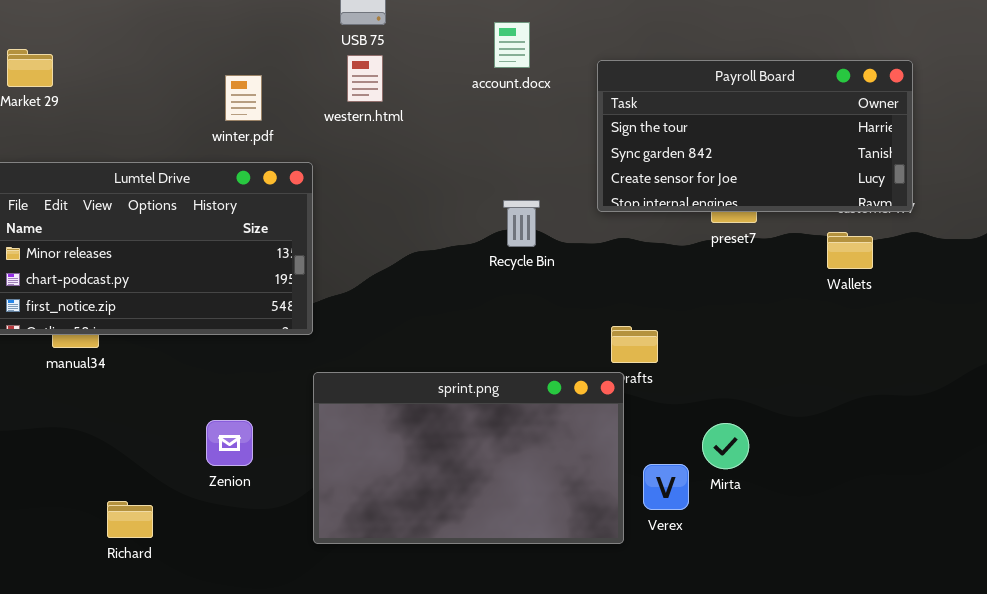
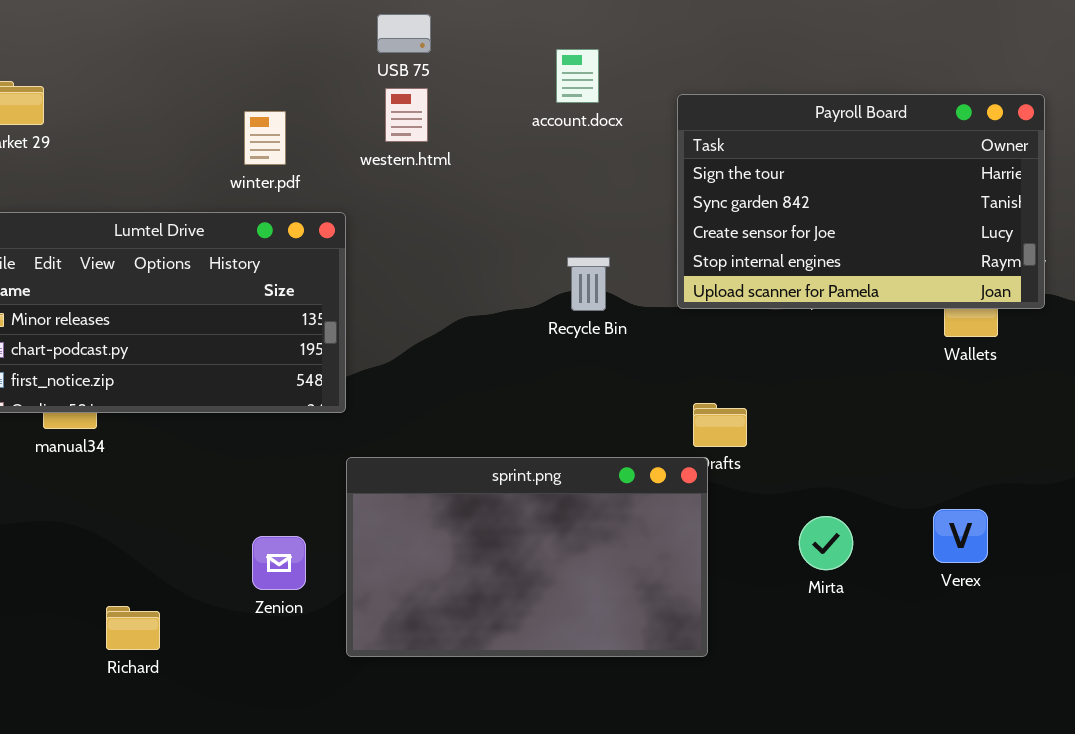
Payroll Board: [597,60,913,212] -> [677,94,1045,309], resized
Zenion: [206,420,253,466] -> [252,536,306,590], moved
Verex: [643,464,689,510] -> [933,509,988,563], moved

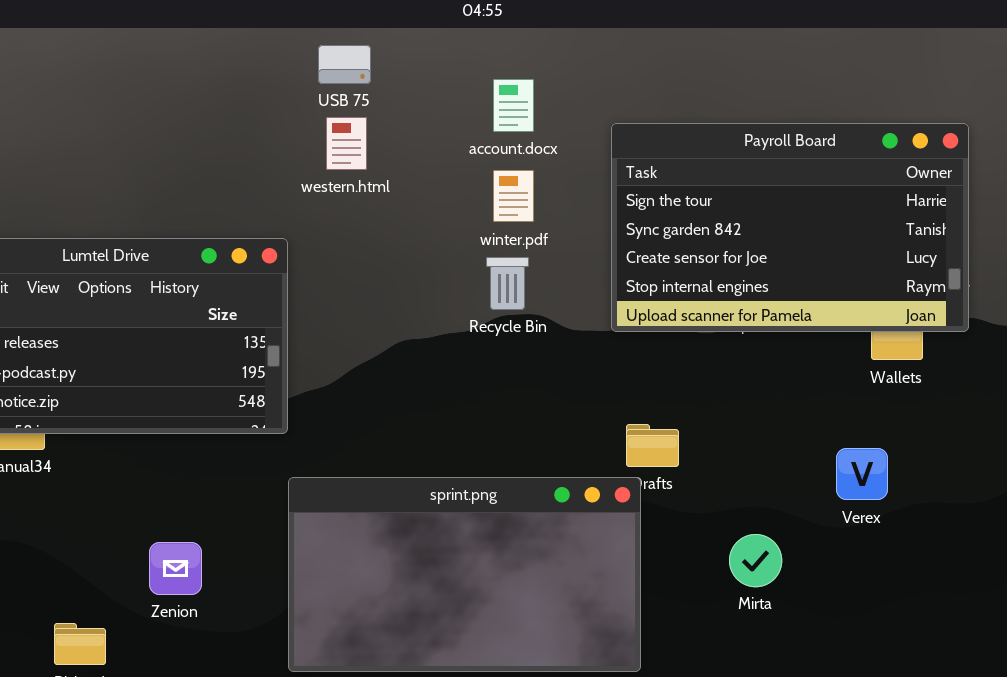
winter.pdf: [244,111,286,165] -> [493,170,534,222], moved
Recycle Bin: [567,257,610,311] -> [486,257,529,310], moved
Verex: [933,509,988,563] -> [836,448,888,500], moved
Zenion: [252,536,306,590] -> [149,542,202,595], moved

